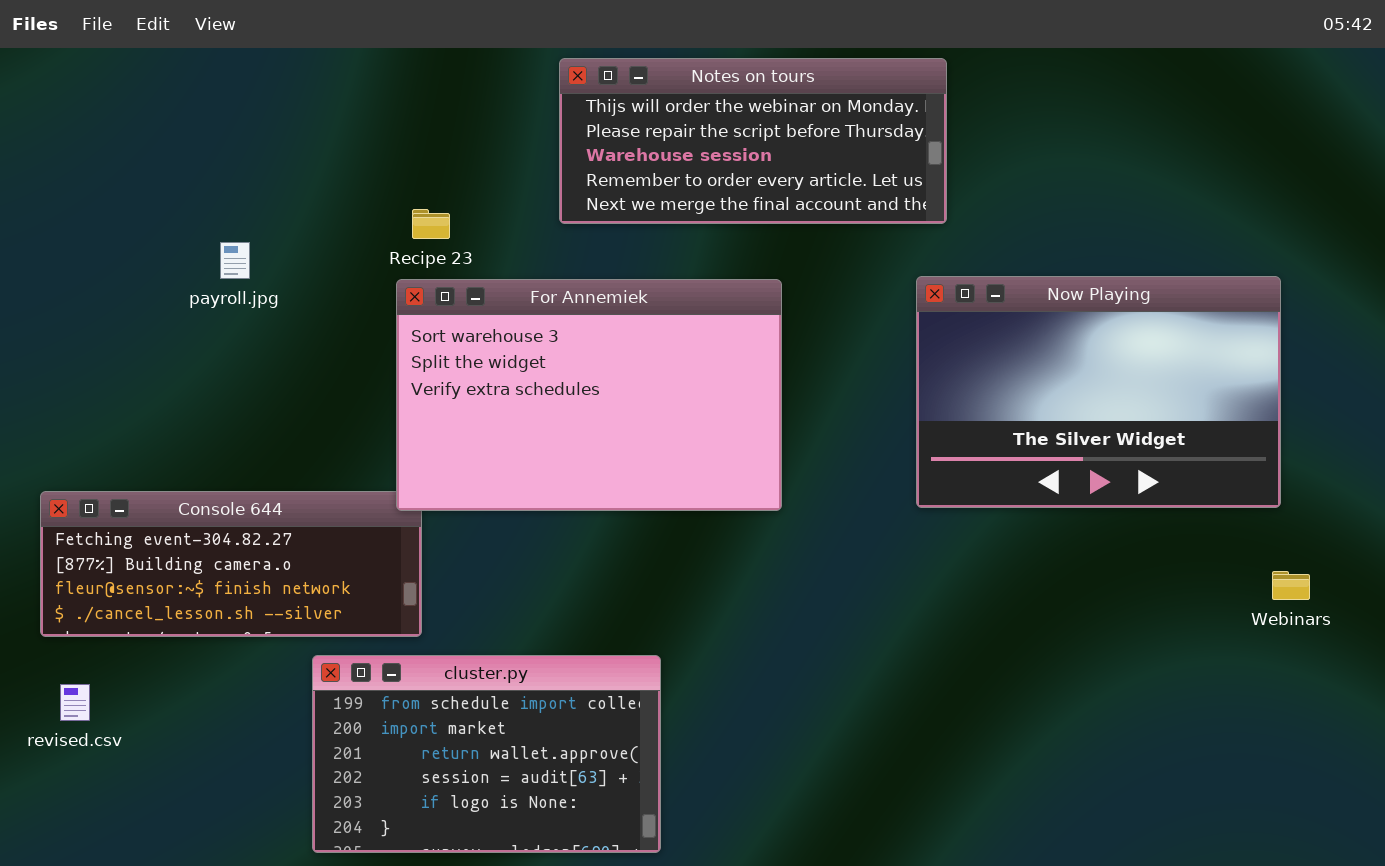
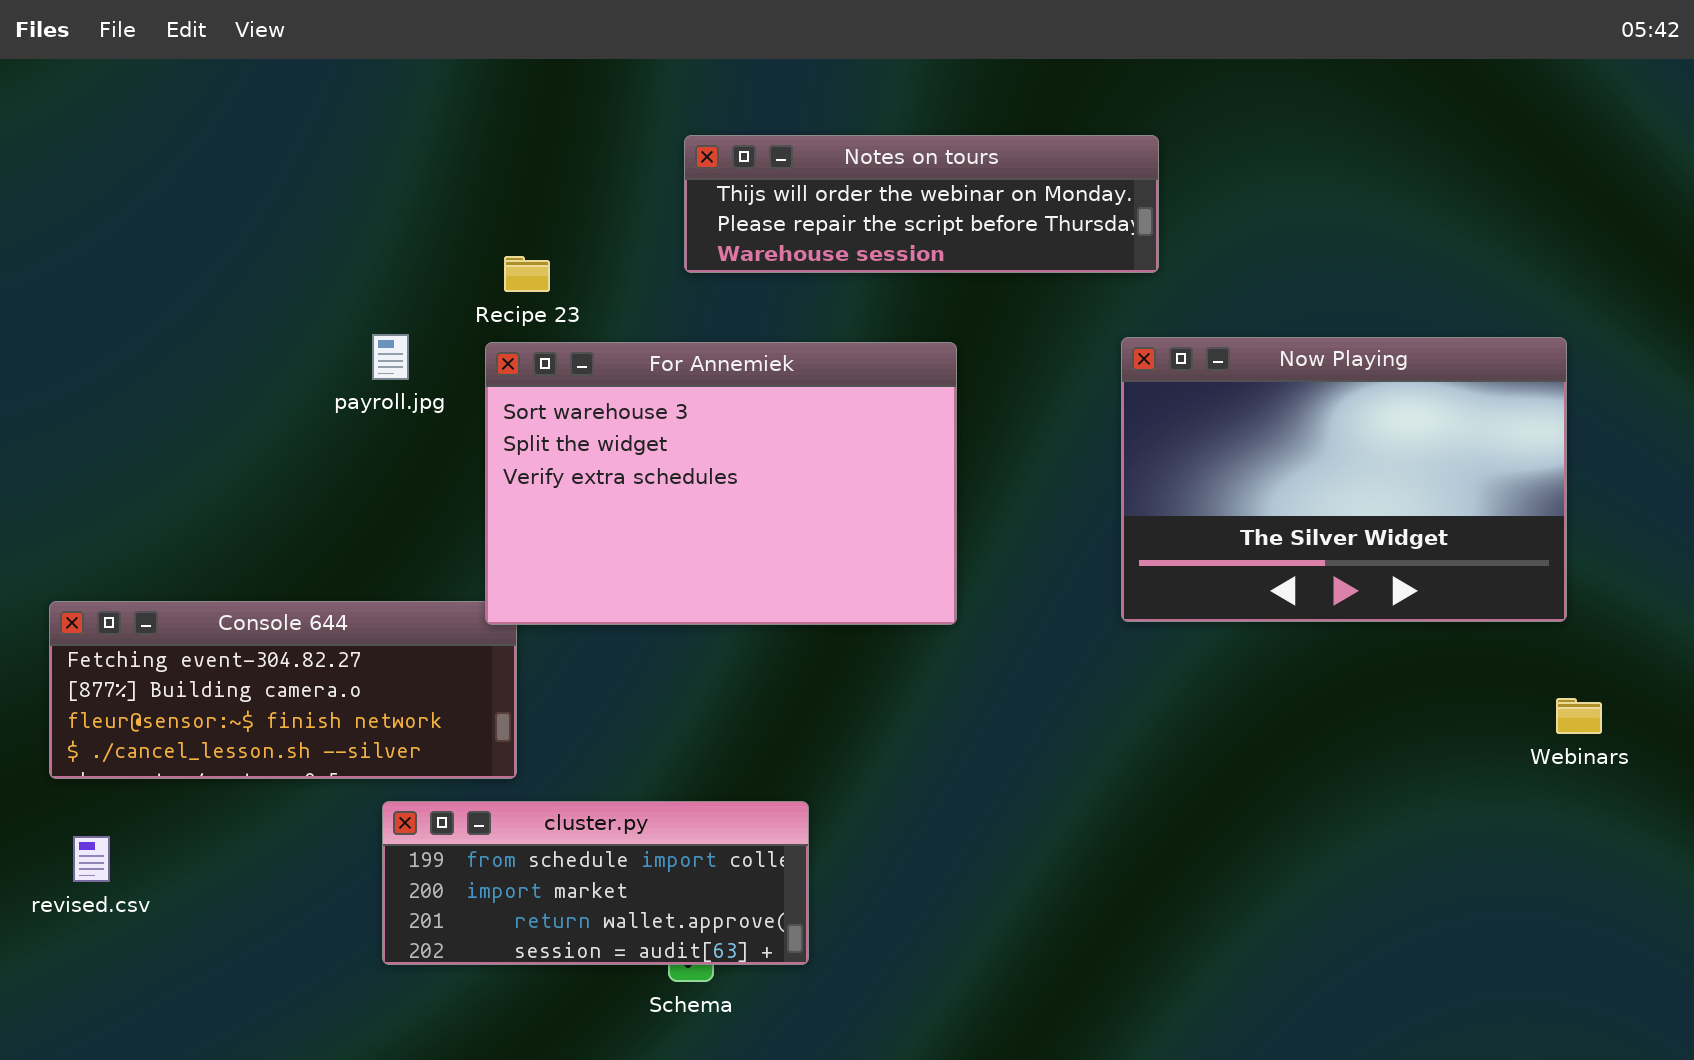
Notes on tours: [559,58,947,224] -> [684,135,1159,273], resized
payroll.jpg: [220,242,250,279] -> [372,334,409,380], moved
cluster.py: [312,655,661,853] -> [382,801,809,965], resized

